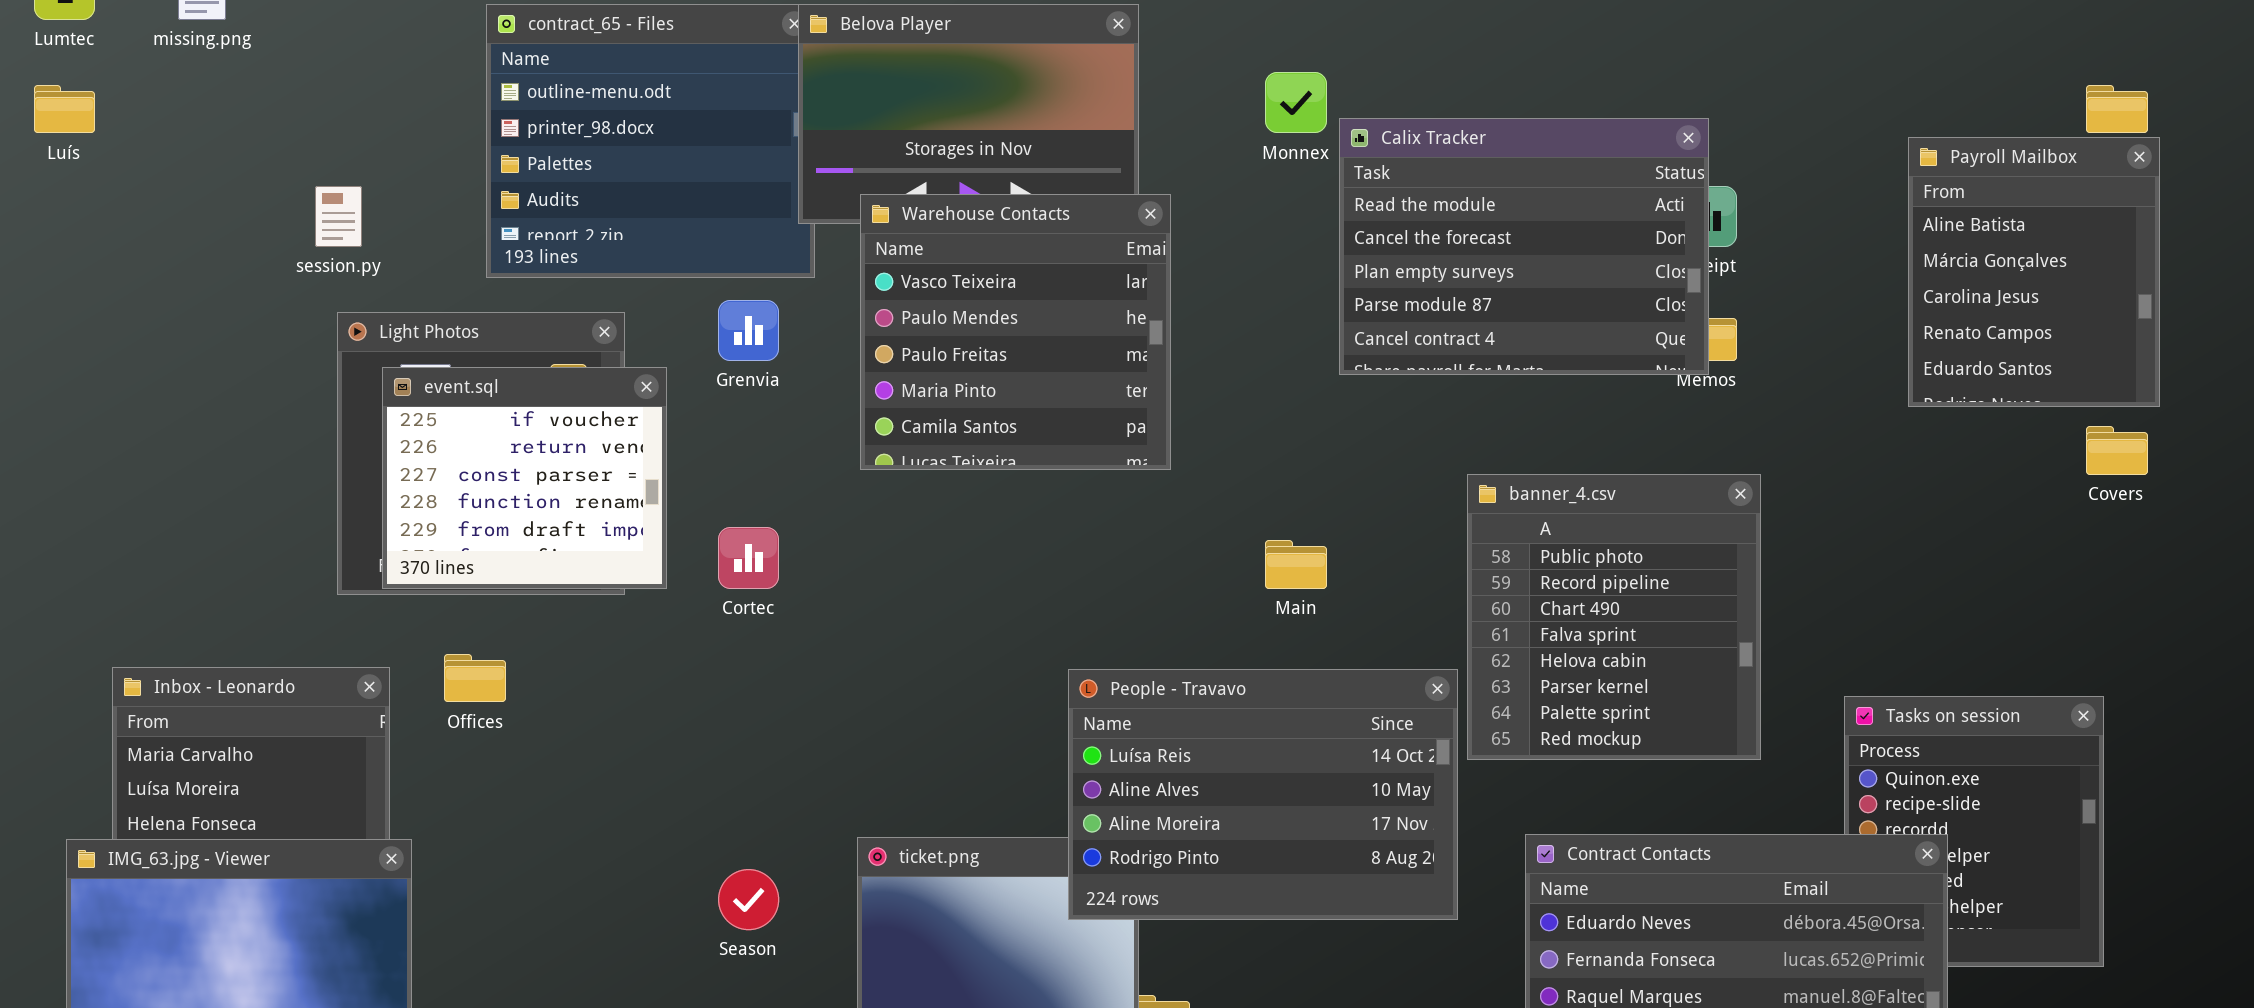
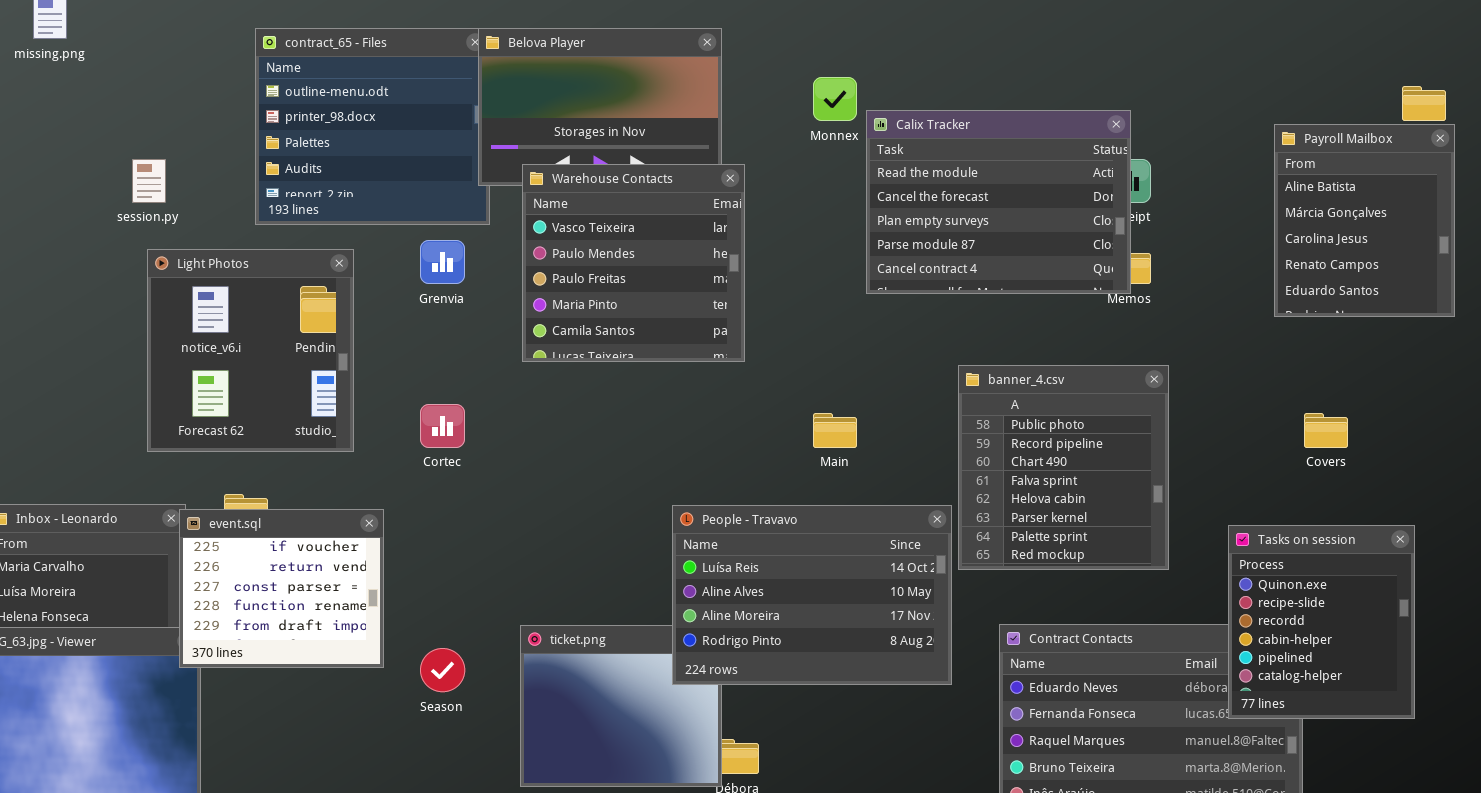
event.sql: [382,367,667,589] -> [179,509,384,668], moved
Covers: [2086,426,2148,475] -> [1304,413,1348,448], moved
Tasks on session: [1844,696,2104,967] -> [1228,525,1415,719], raised

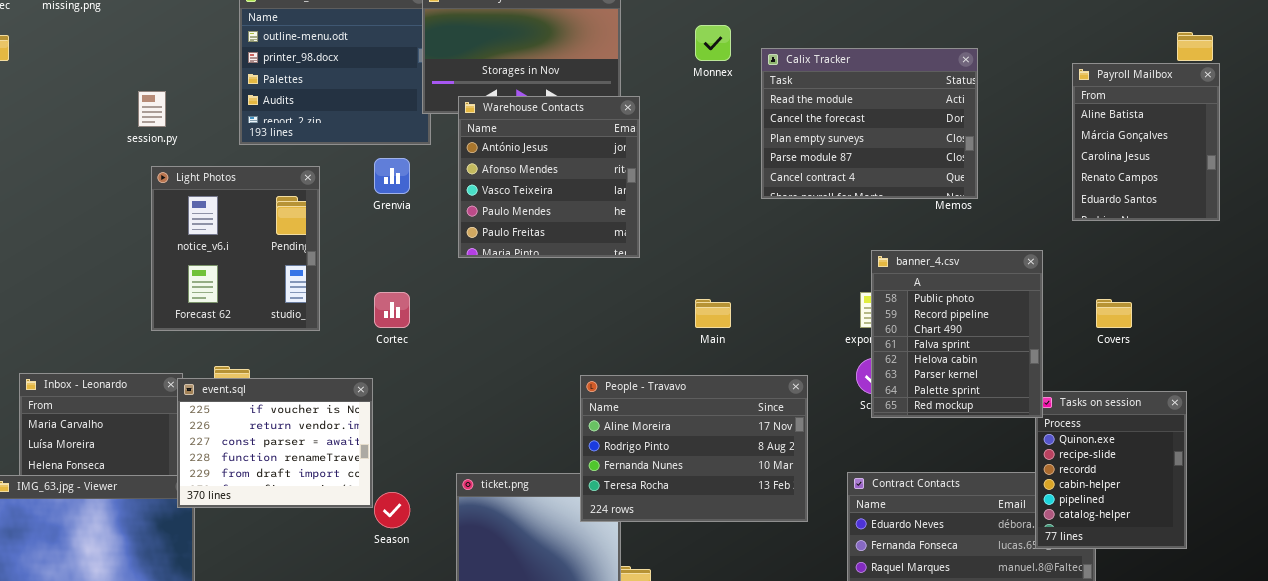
Calix Tracker: [866,110,1131,294] -> [761,48,978,199], moved
Warehouse Contacts: [522,164,745,362] -> [458,96,640,258], scrolled up 2 rows
banner_4.csv: [958,365,1169,570] -> [871,250,1043,418], moved
People - Travavo: [672,505,952,685] -> [580,375,808,522], scrolled down 2 rows
event.sql: [179,509,384,668] -> [177,378,373,508], resized

